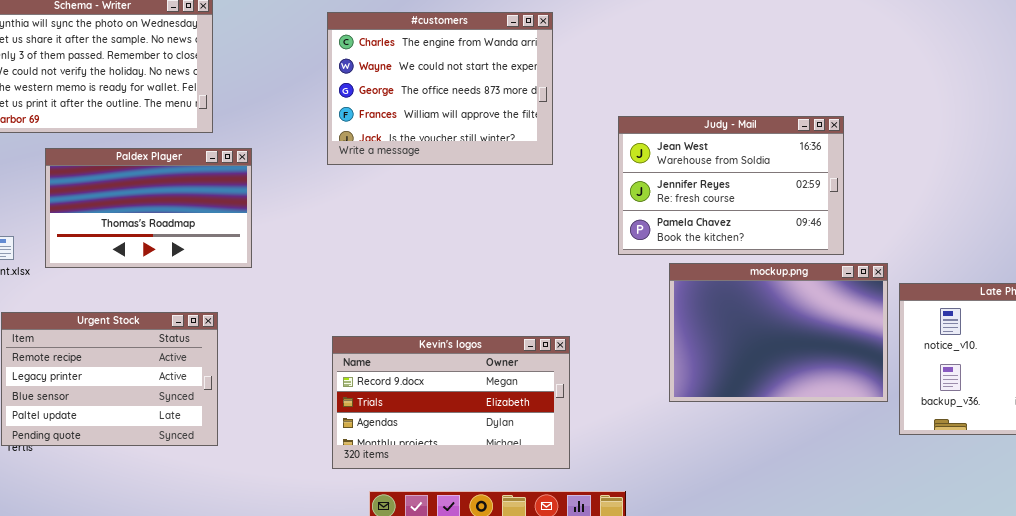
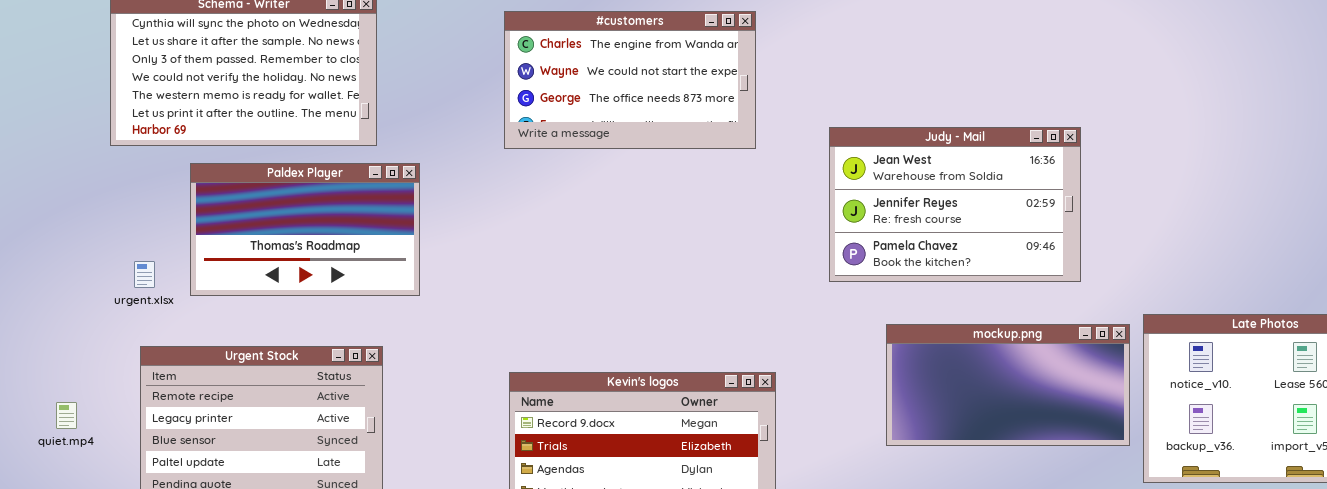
#customers: [327,12,553,165] -> [504,11,756,149], resized
mockup.png: [669,263,888,402] -> [886,324,1130,446], resized

